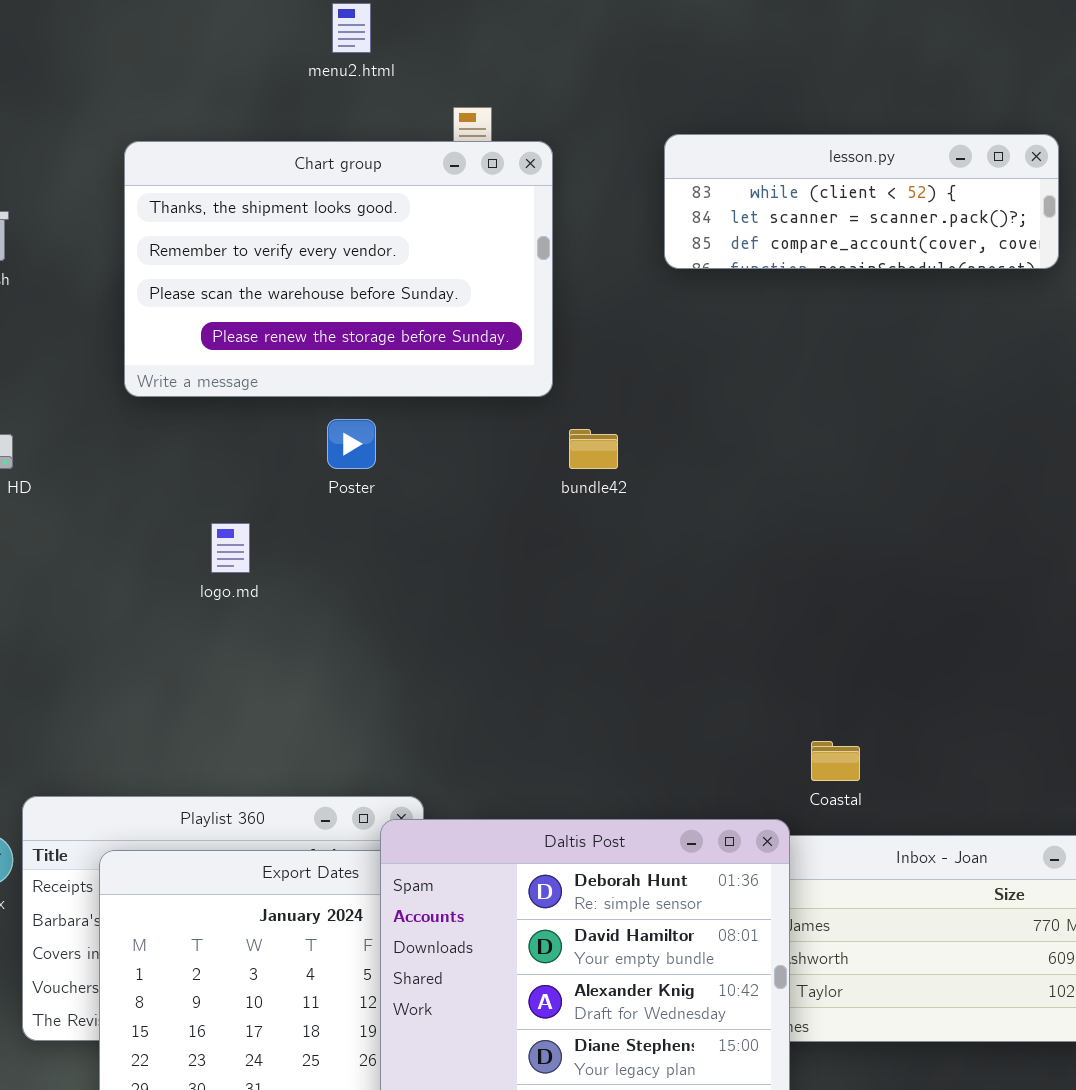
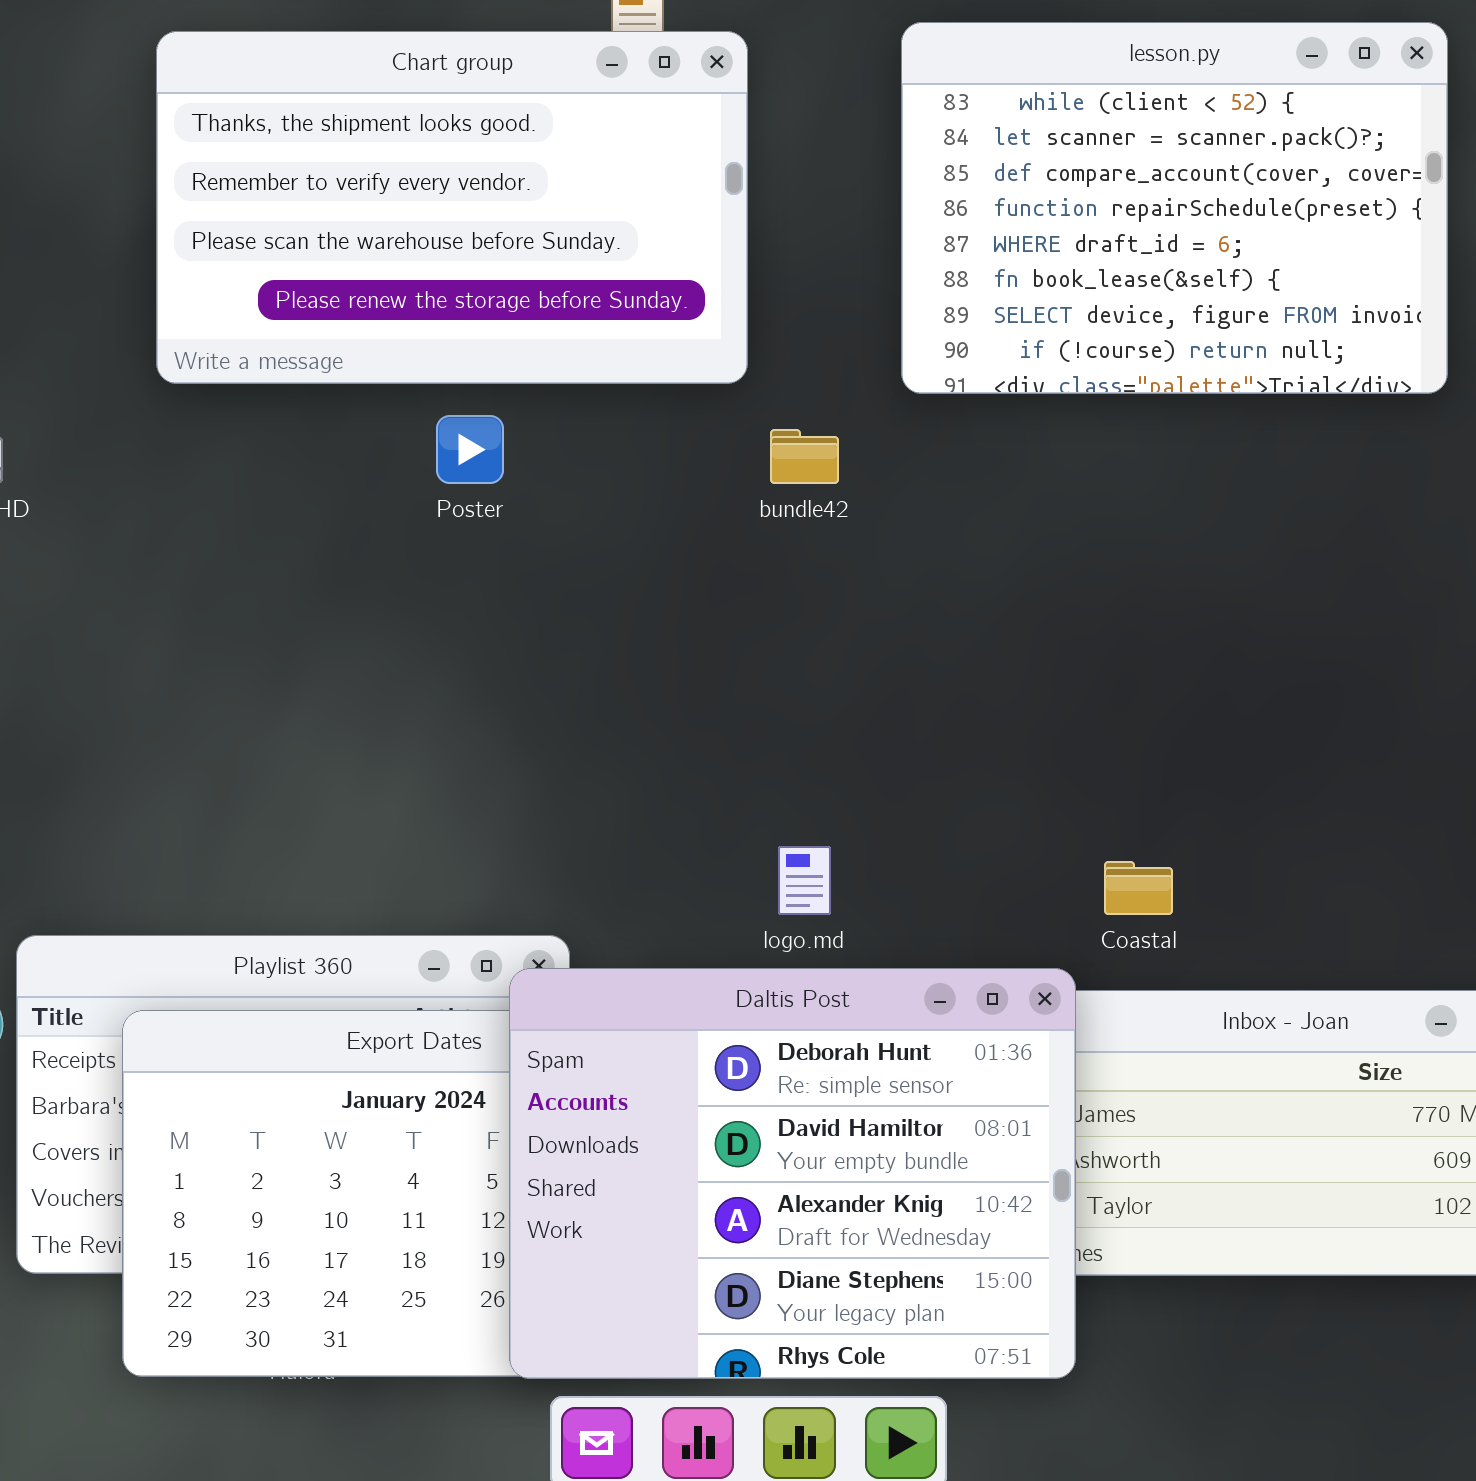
lesson.py: [664,134,1059,269] -> [901,22,1448,394], resized
logo.md: [211,523,250,573] -> [778,846,831,915], moved

